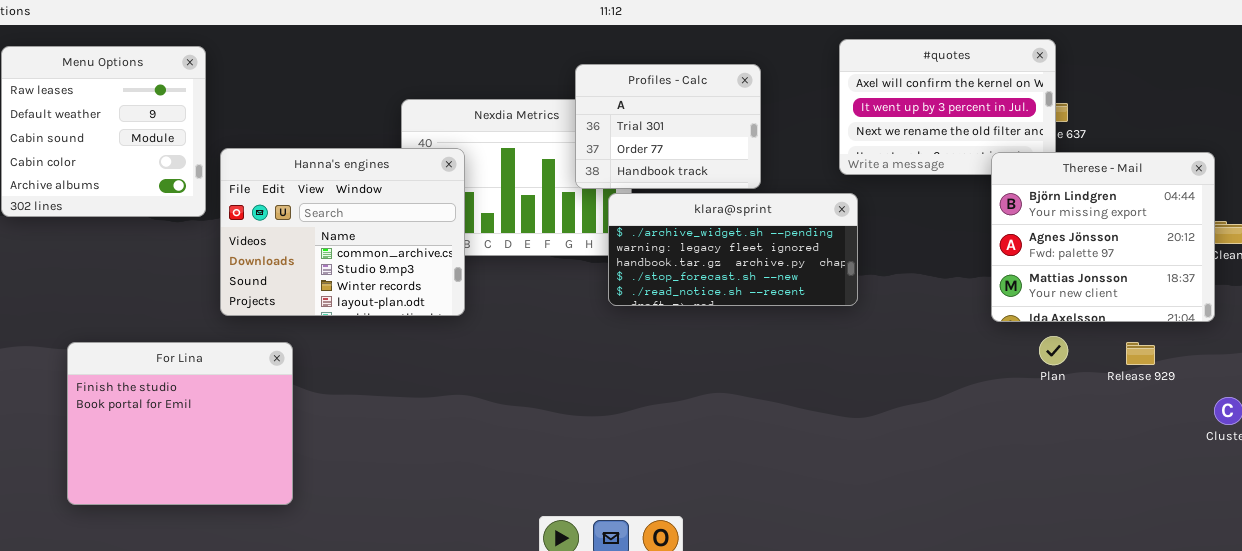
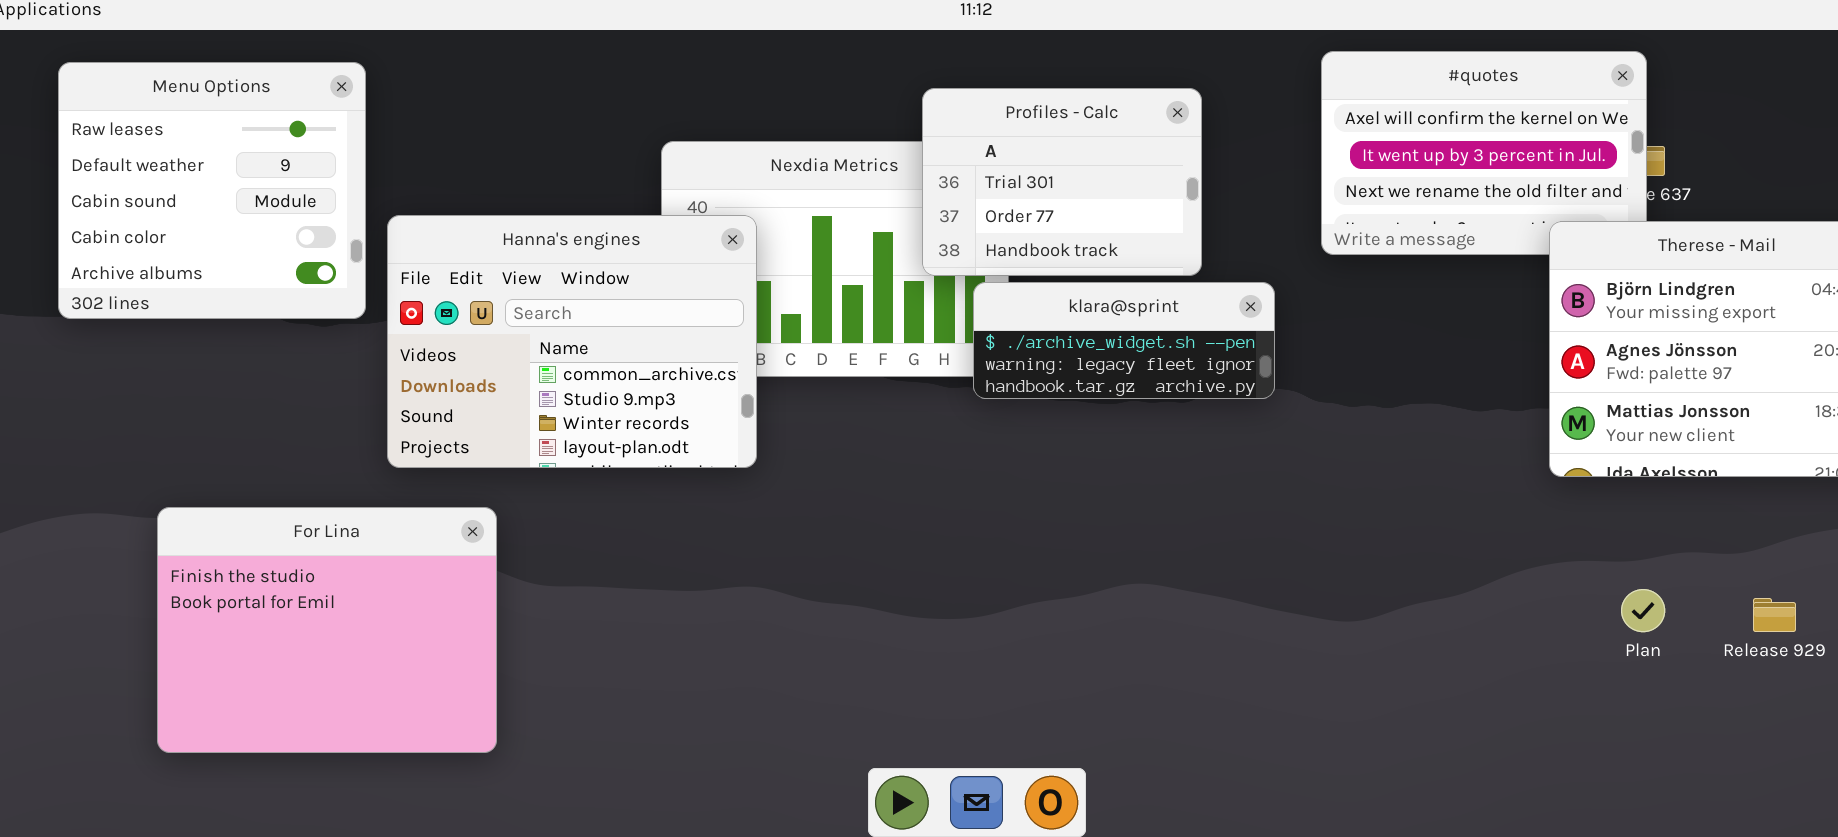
klara@sprint: [608,193,858,306] -> [973,282,1275,399], resized
Plan: [1039,336,1068,365] -> [1621,589,1665,632], moved
Release 929: [1126,342,1155,365] -> [1753,598,1796,632], moved

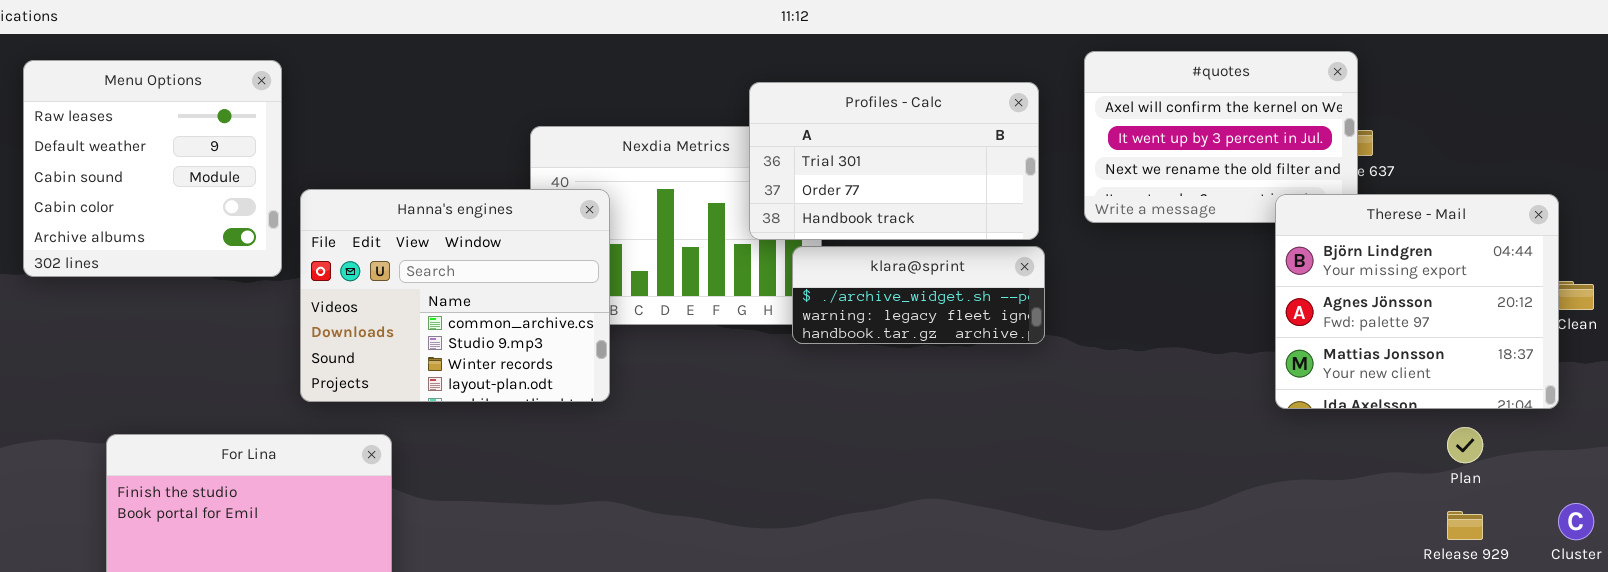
Profiles - Calc: [922,88,1202,276] -> [749,82,1039,240], resized
Plan: [1621,589,1665,632] -> [1447,427,1483,463], moved

